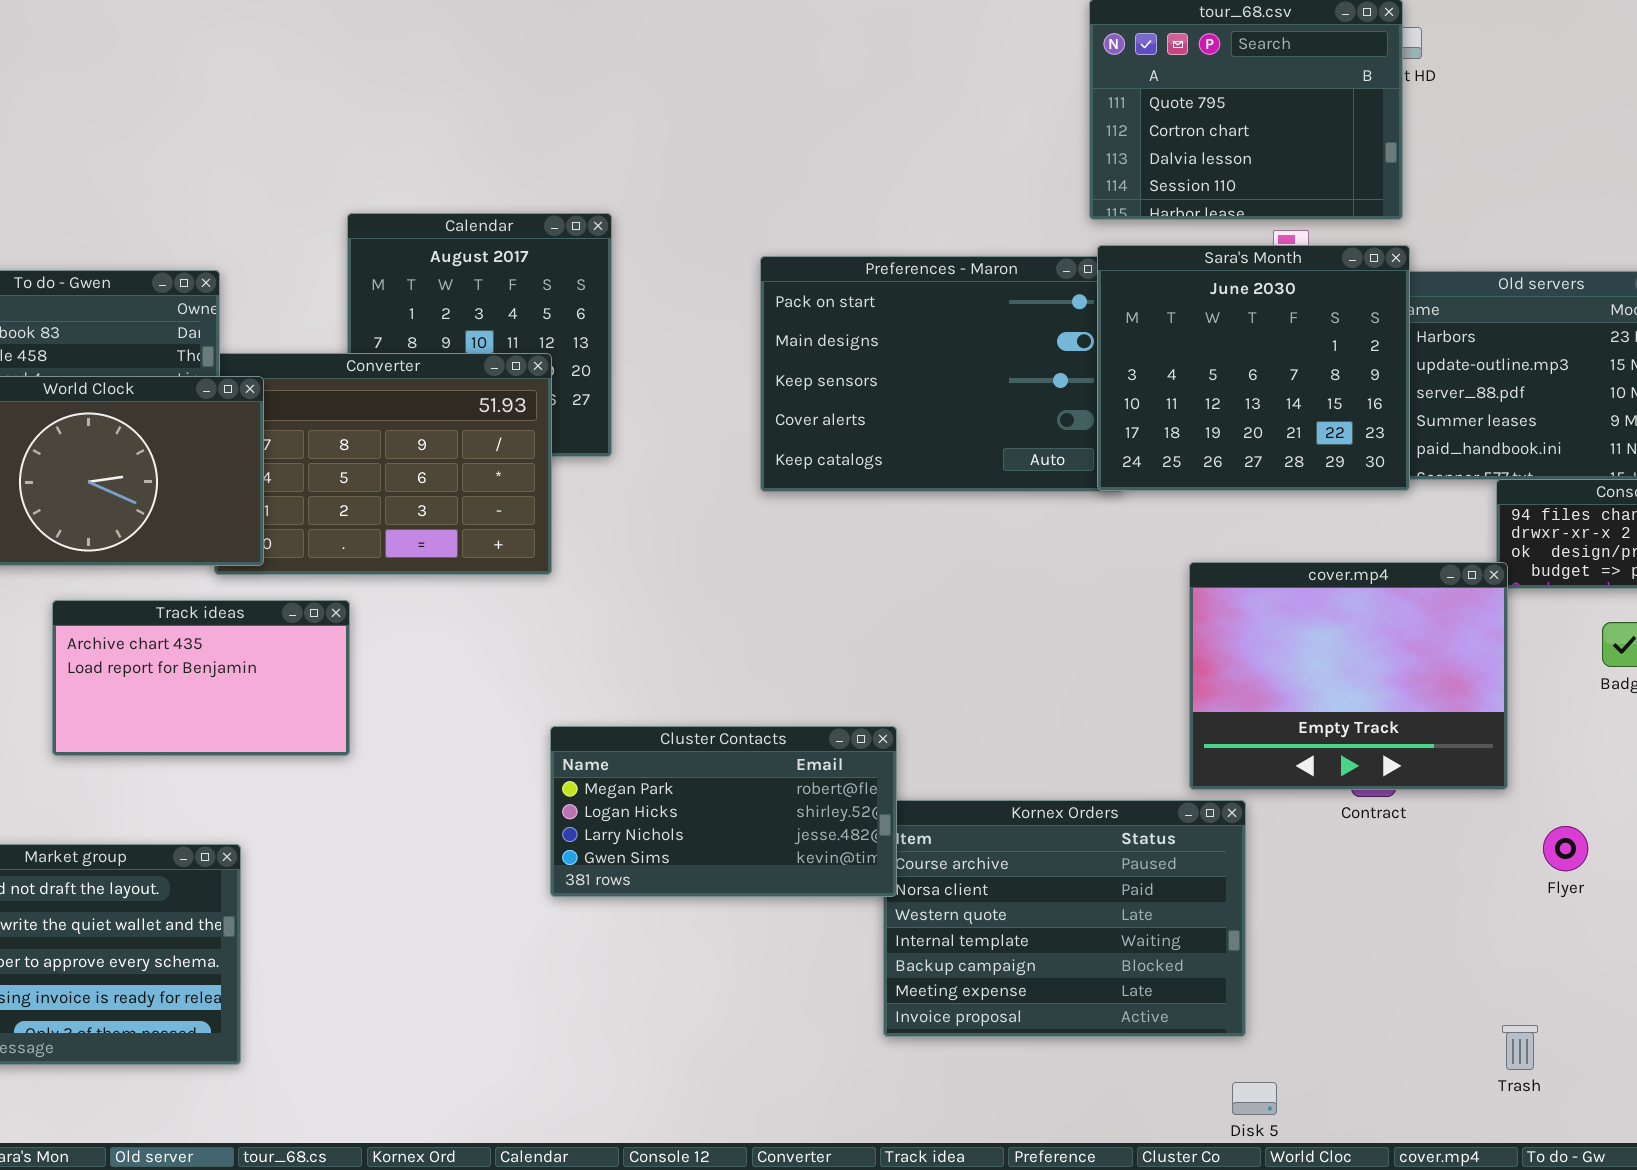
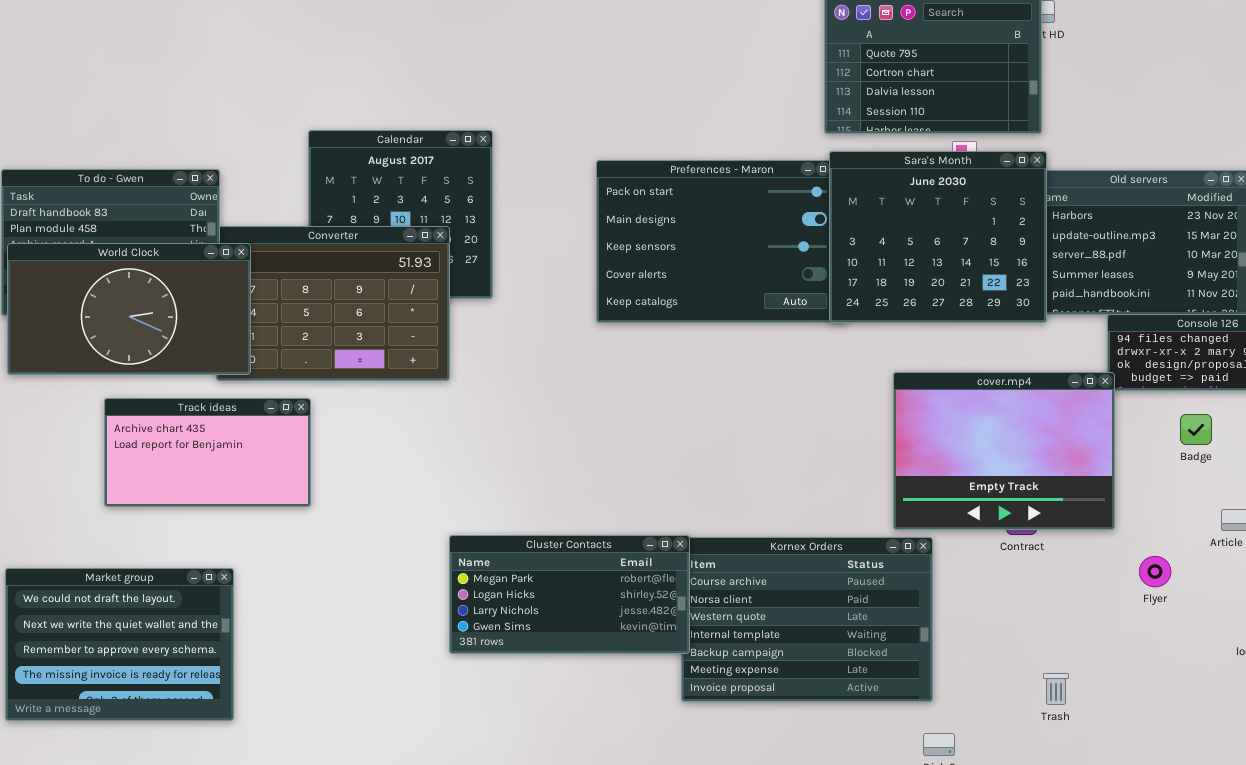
Cluster Contacts: [550,726,897,897] -> [449,535,690,654], moved
Trash: [1502,1025,1538,1070] -> [1043,673,1069,705], moved

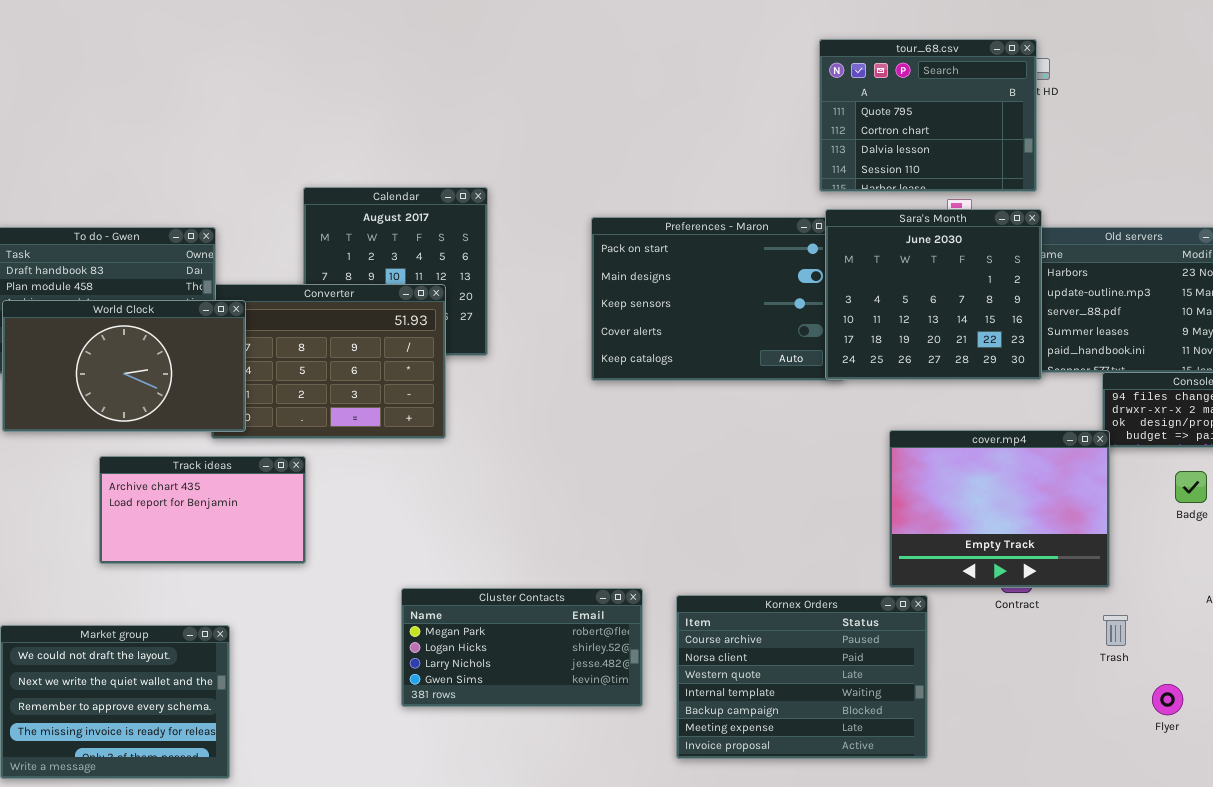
Cluster Contacts: [449,535,690,654] -> [401,588,643,707], moved
Flyer: [1139,556,1171,587] -> [1152,684,1183,715], moved
Trash: [1043,673,1069,705] -> [1103,615,1128,646], moved

